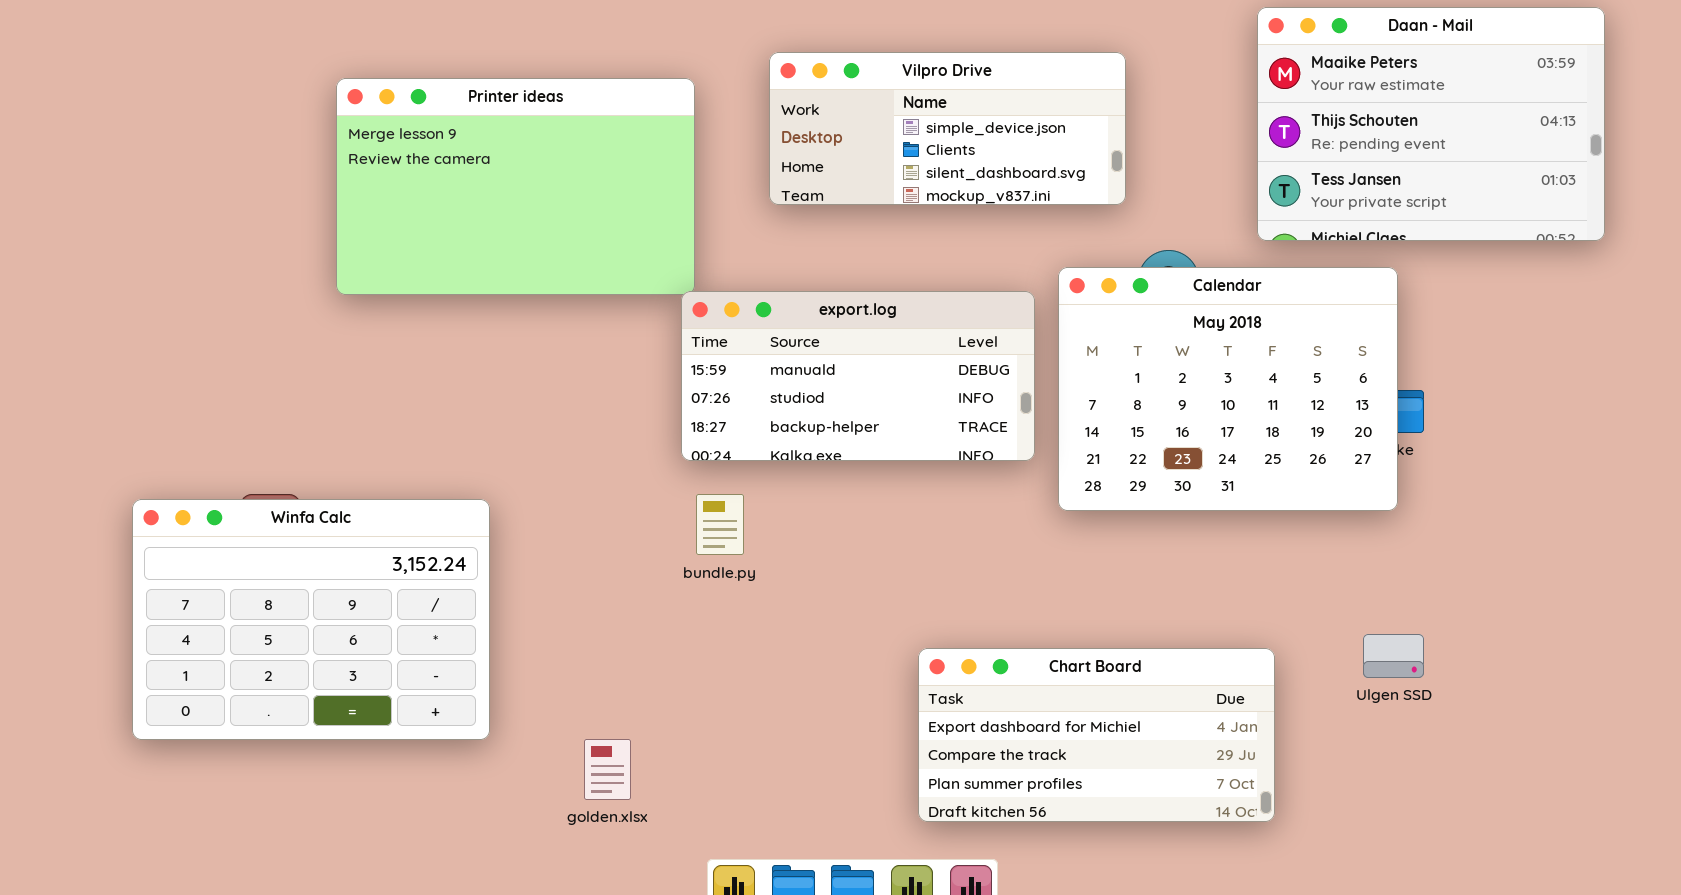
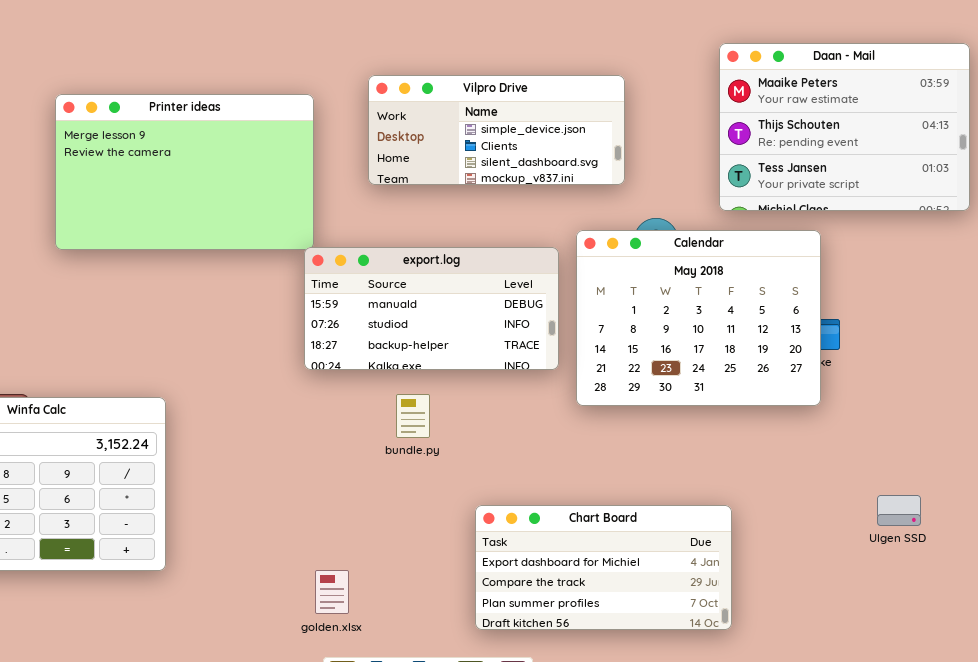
bundle.py: [696,494,744,555] -> [396,394,430,438], moved
Ulgen SSD: [1363,634,1424,678] -> [877,495,921,526], moved
golden.xlsx: [584,739,631,800] -> [315,570,349,614], moved

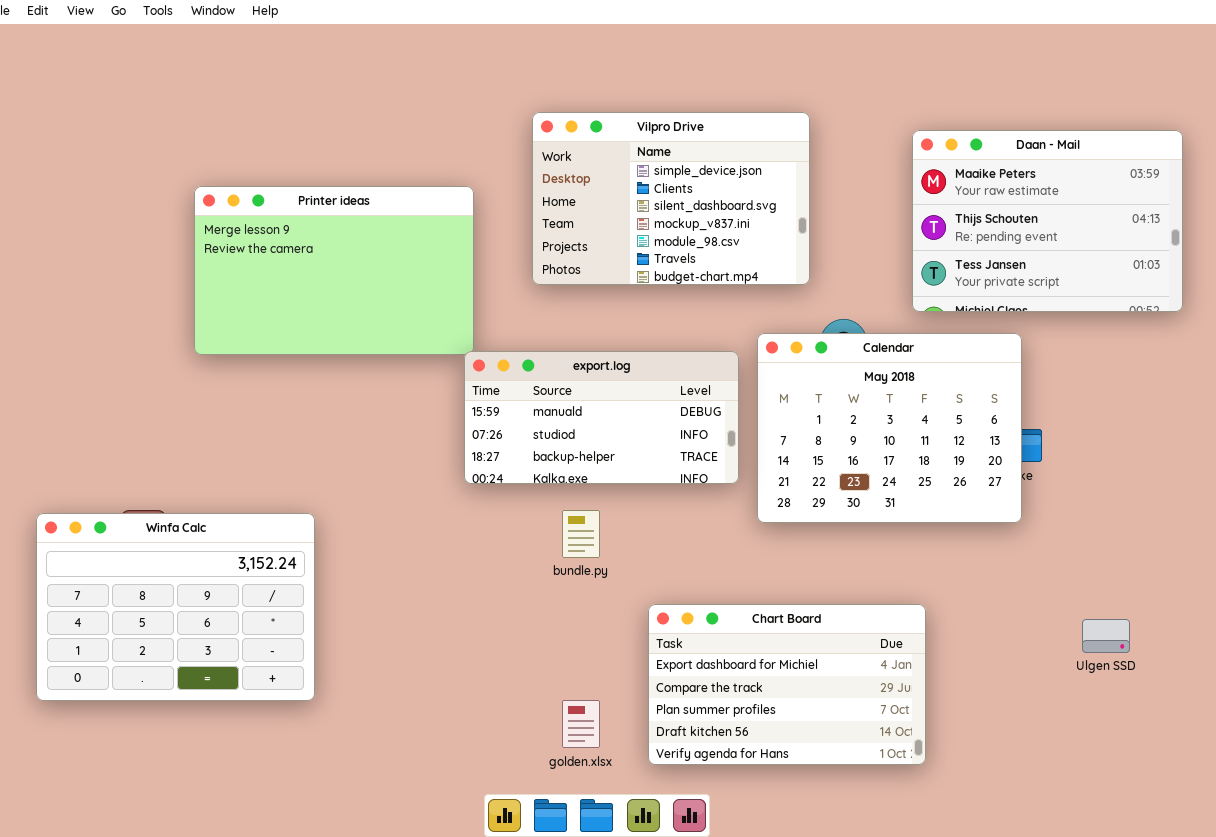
Vilpro Drive: [368,75,625,185] -> [532,112,810,285], resized
Chart Board: [475,505,732,630] -> [648,604,926,765], resized
golden.xlsx: [315,570,349,614] -> [562,700,600,748], moved

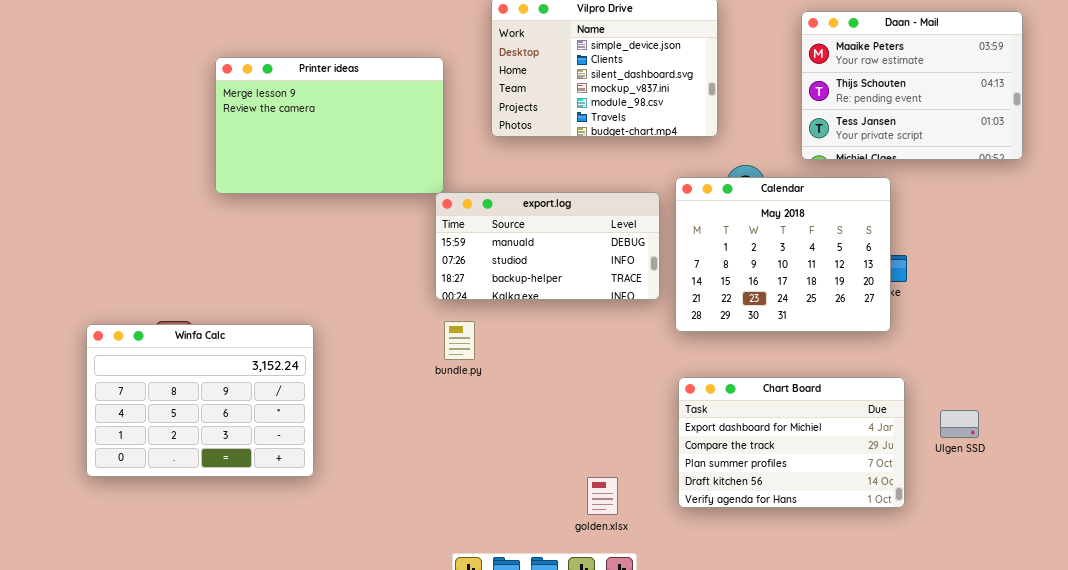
bundle.py: [562,510,600,558] -> [444,321,475,360], moved
Chart Board: [648,604,926,765] -> [678,377,905,508], moved
golden.xlsx: [562,700,600,748] -> [587,477,618,515], moved

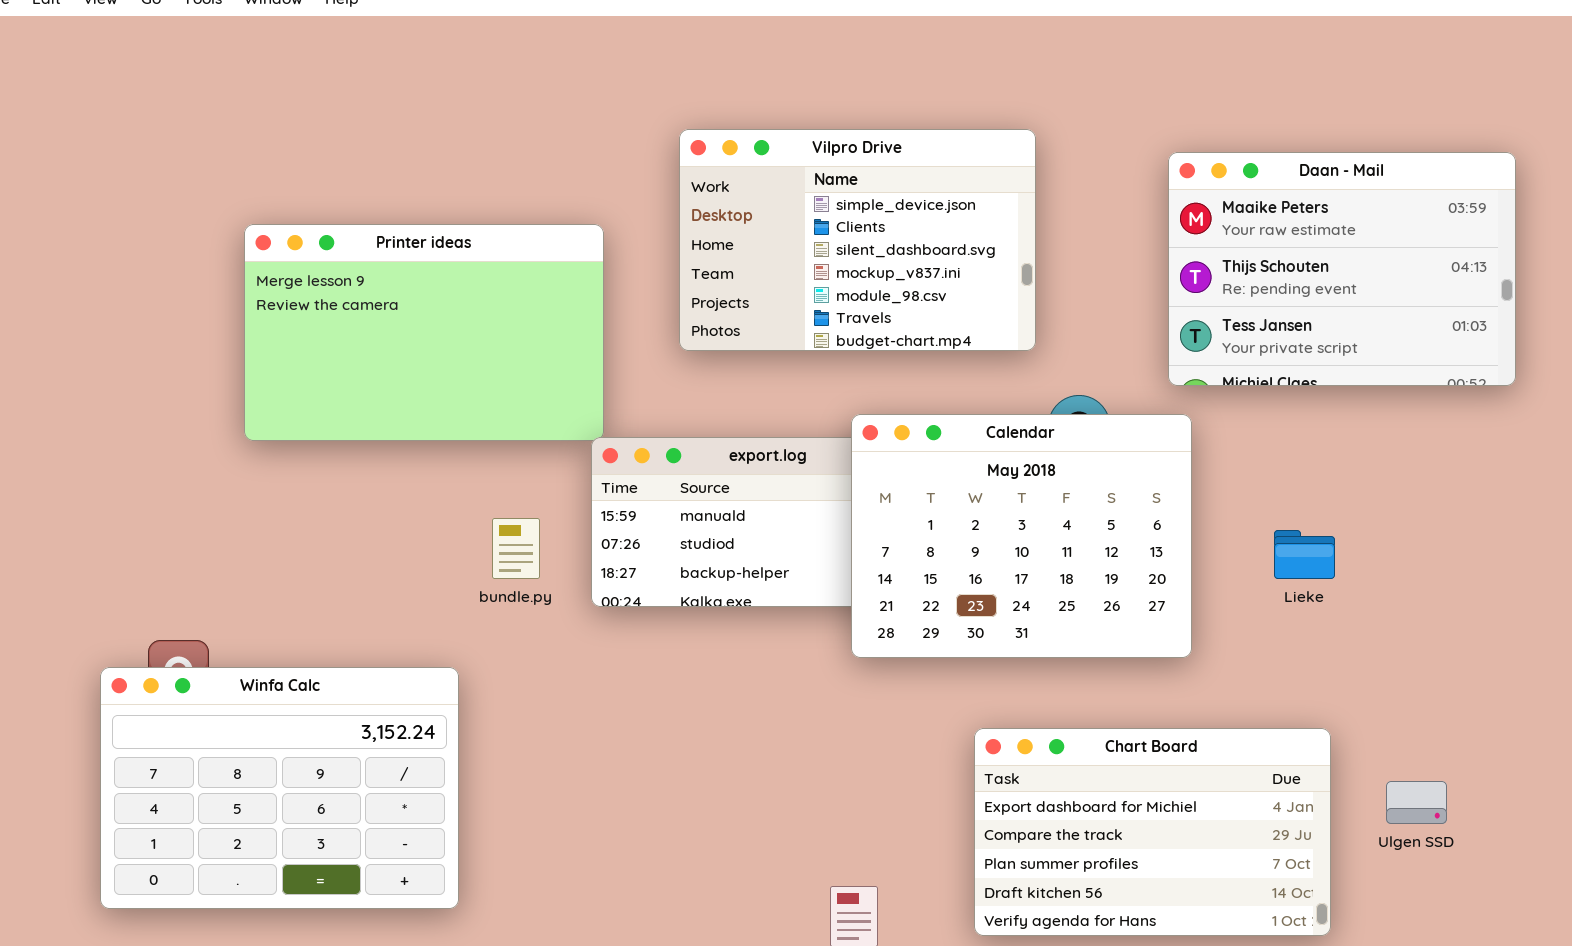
Calendar: [675,177,891,332] -> [851,414,1192,658], moved
bundle.py: [444,321,475,360] -> [492,518,540,579], moved
Winfa Calc: [86,324,314,477] -> [100,667,459,909], moved

